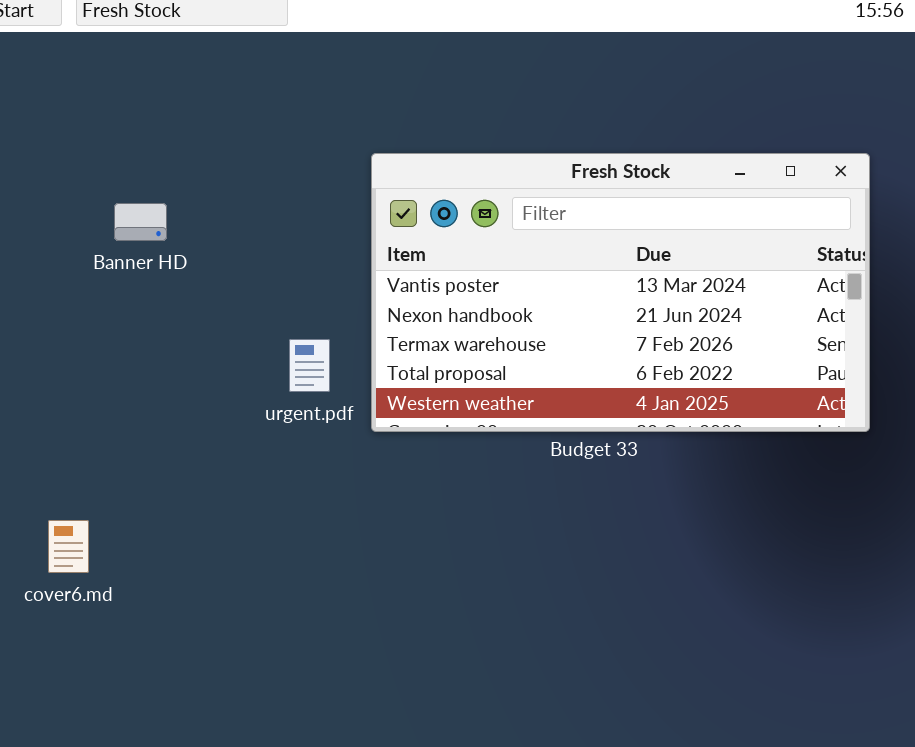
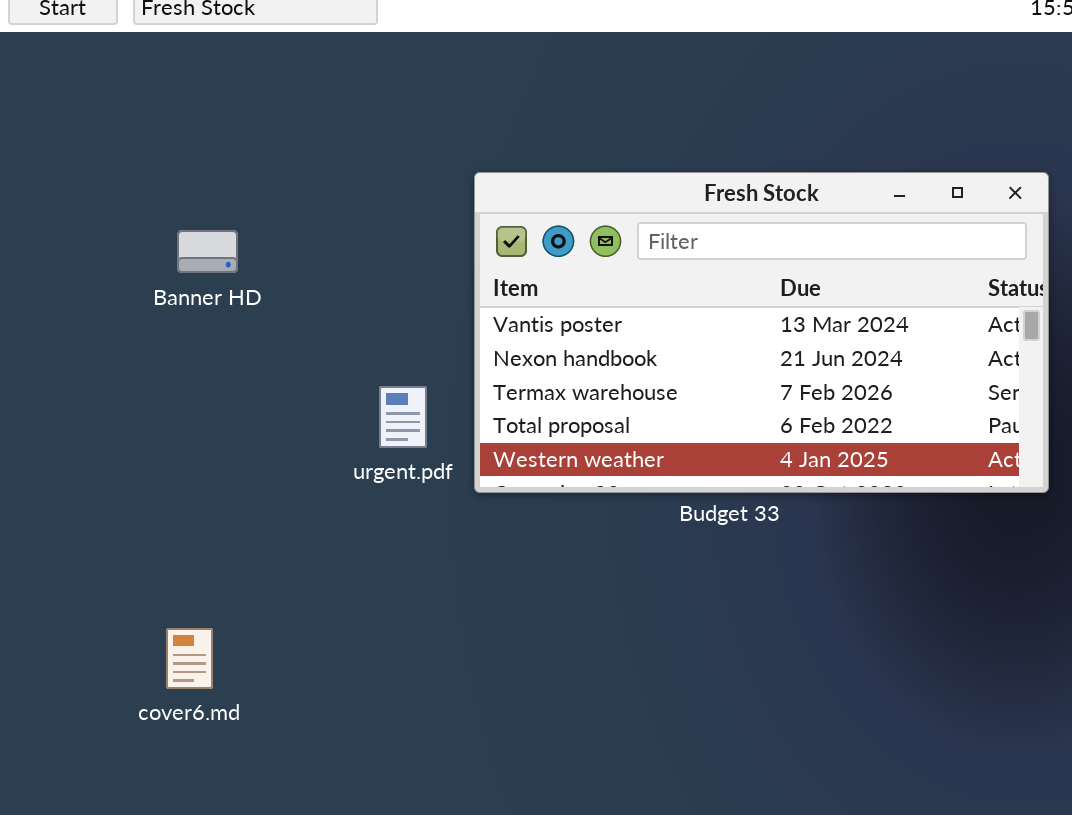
cover6.md: [48,520,89,573] -> [166,628,213,689], moved

